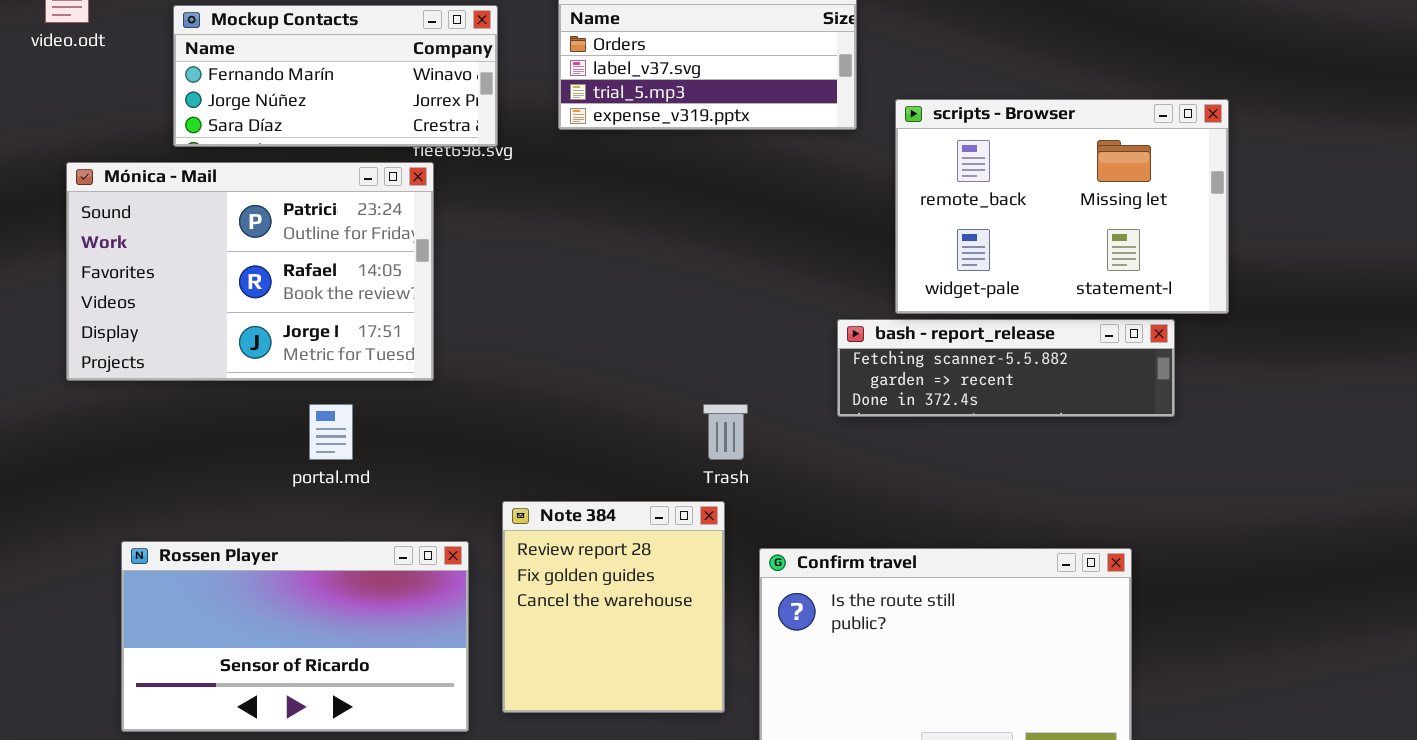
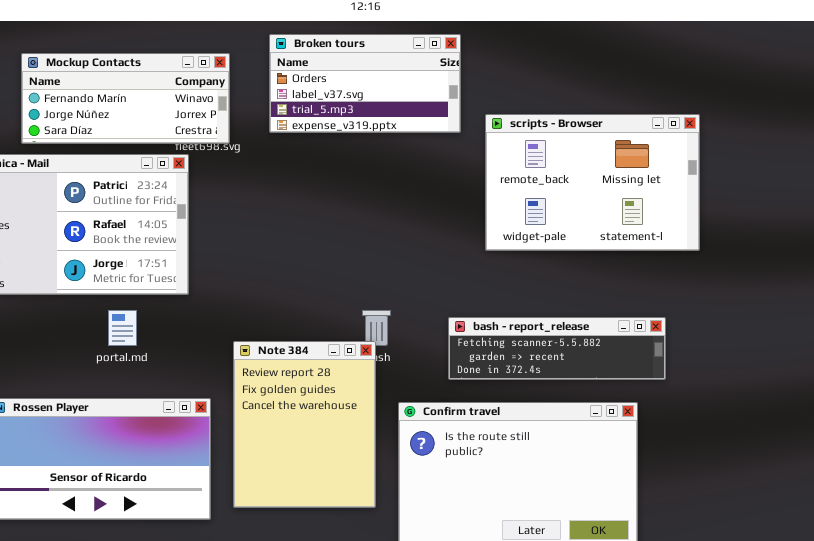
bash - report_release: [837,319,1175,417] -> [448,317,666,380], moved
Note 384: [502,501,725,713] -> [233,341,376,508], resized

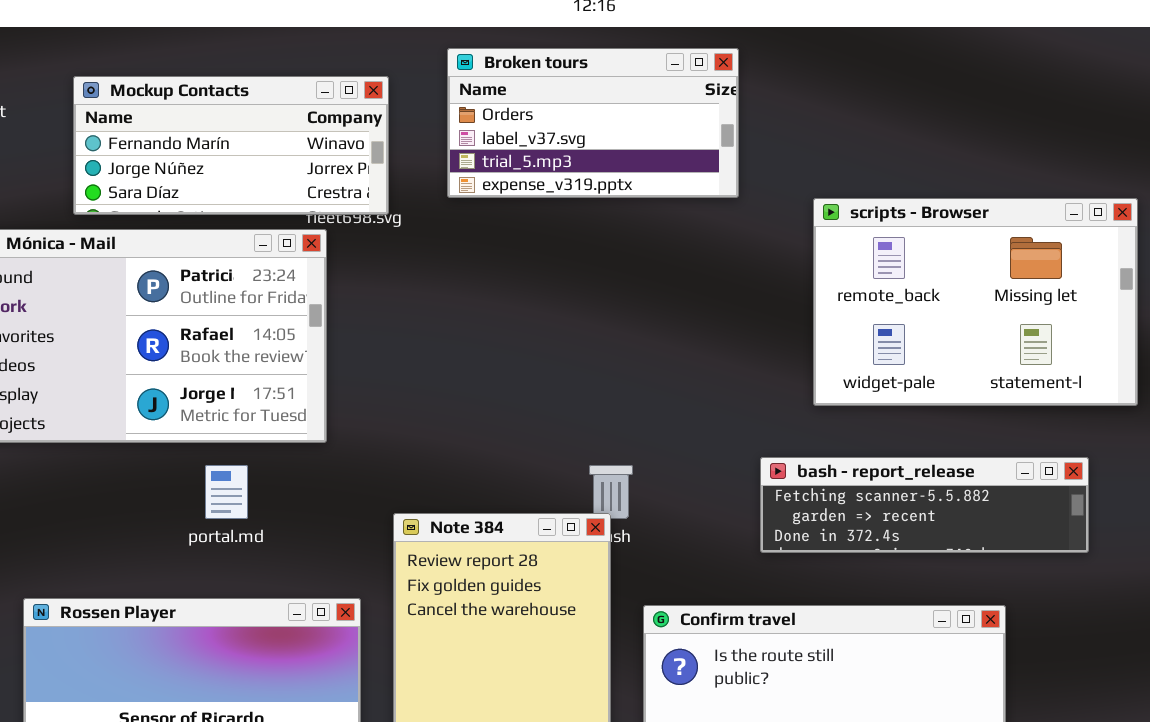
scripts - Browser: [485,114,700,251] -> [813,198,1138,406], moved
bash - report_release: [448,317,666,380] -> [760,457,1089,553], moved

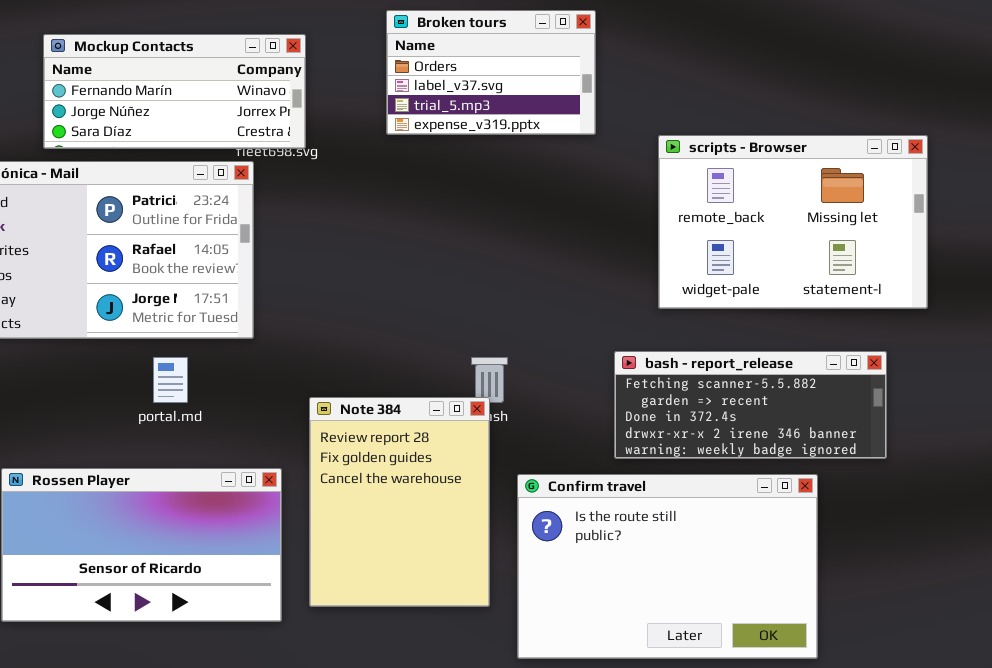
Broken tours: [447,48,739,198] -> [386,10,596,135], resized
bash - report_release: [760,457,1089,553] -> [614,351,887,459], resized

